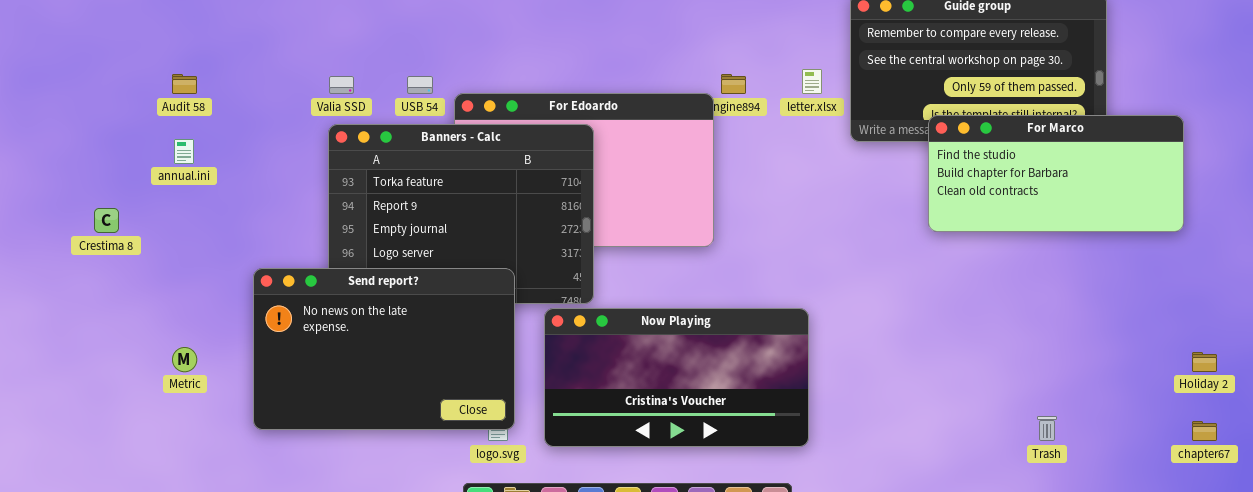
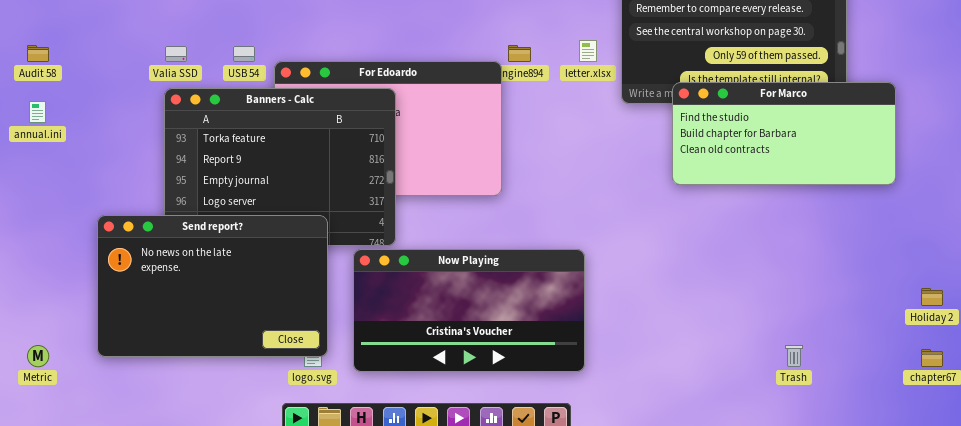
For Marco: [928,115,1184,232] -> [672,82,896,185], moved
Metric: [172,347,197,372] -> [27,345,49,367], moved

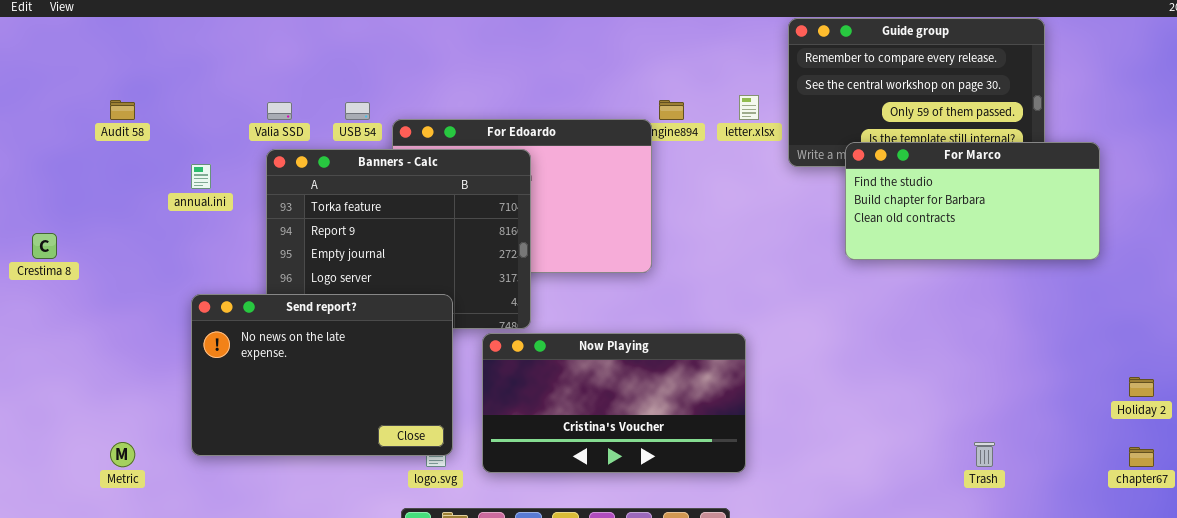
annual.ini: [29,101,46,123] -> [191,164,211,189], moved

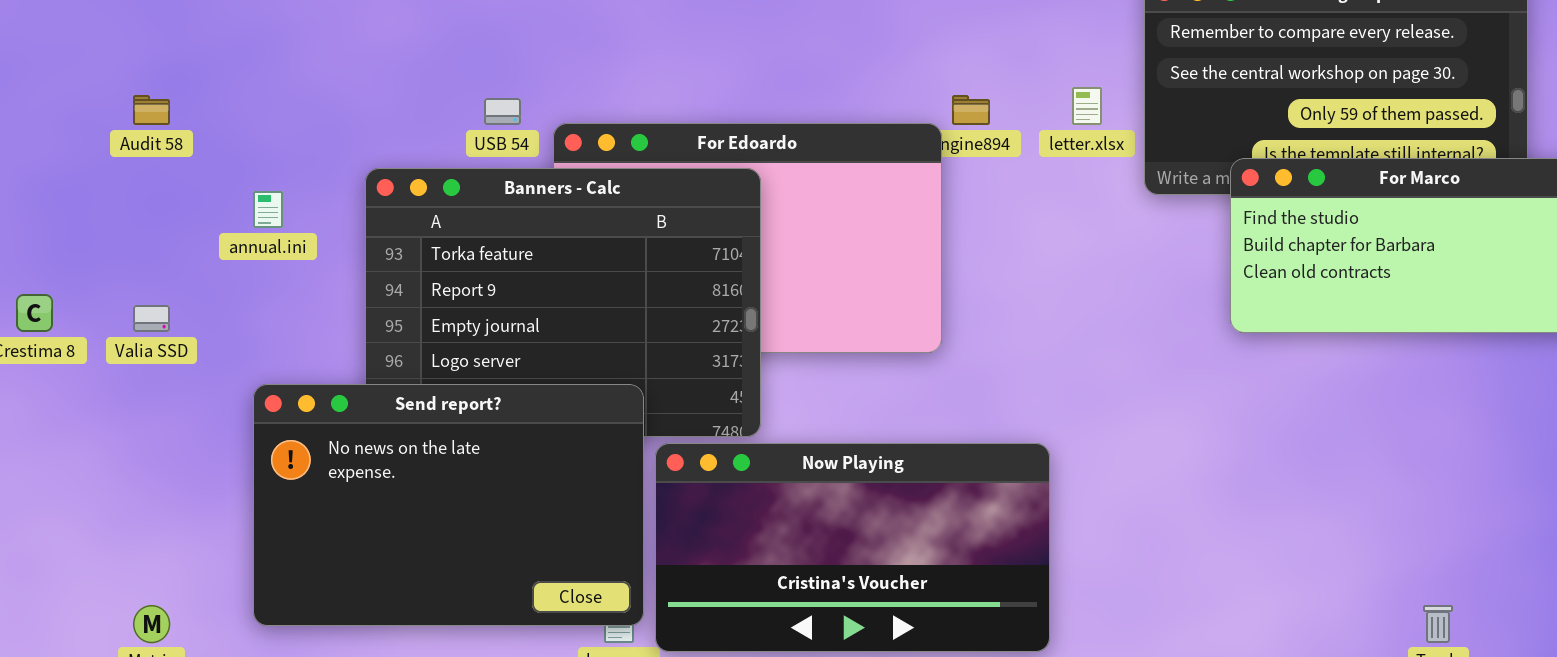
Valia SSD: [267,102,292,120] -> [133,305,170,332], moved
Now Playing: [482,333,746,473] -> [655,443,1050,652], moved

